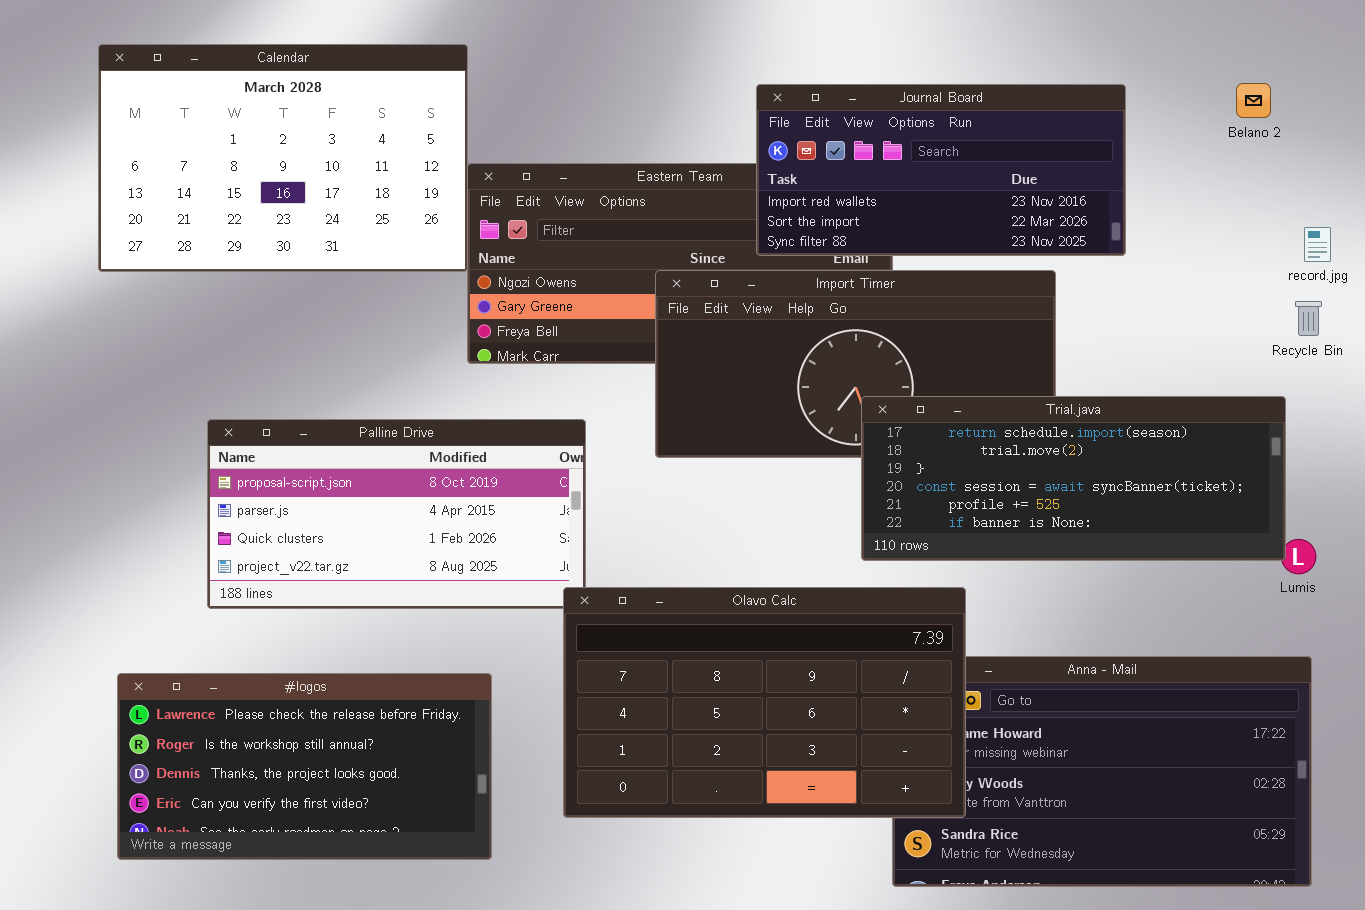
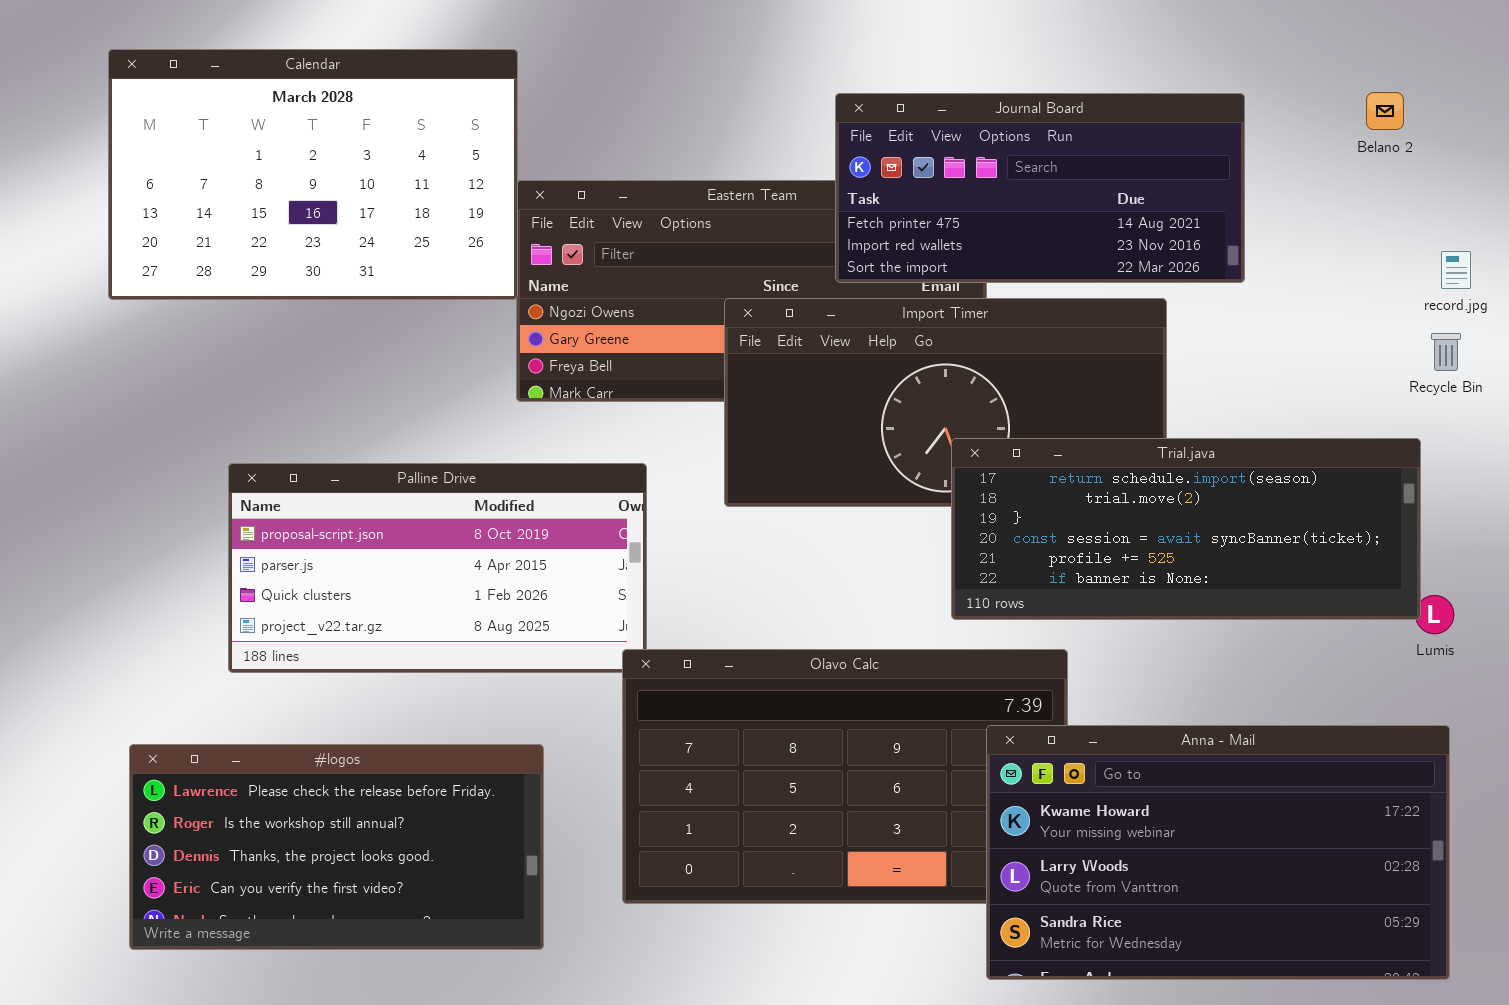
Journal Board: [756,84,1126,256] -> [835,93,1245,283], scrolled up 1 row
Anna - Mail: [892,656,1312,887] -> [986,725,1450,980], raised

